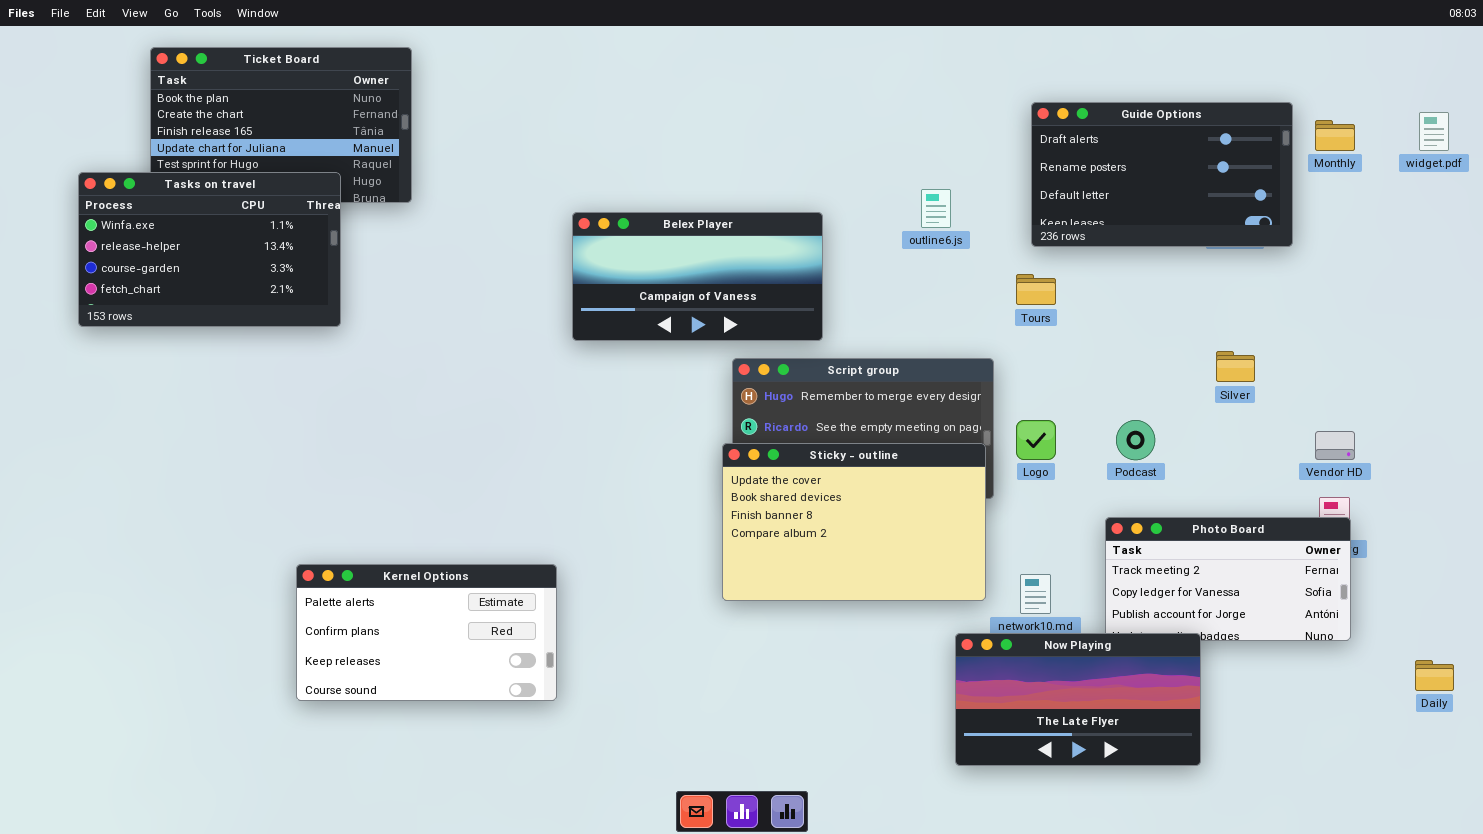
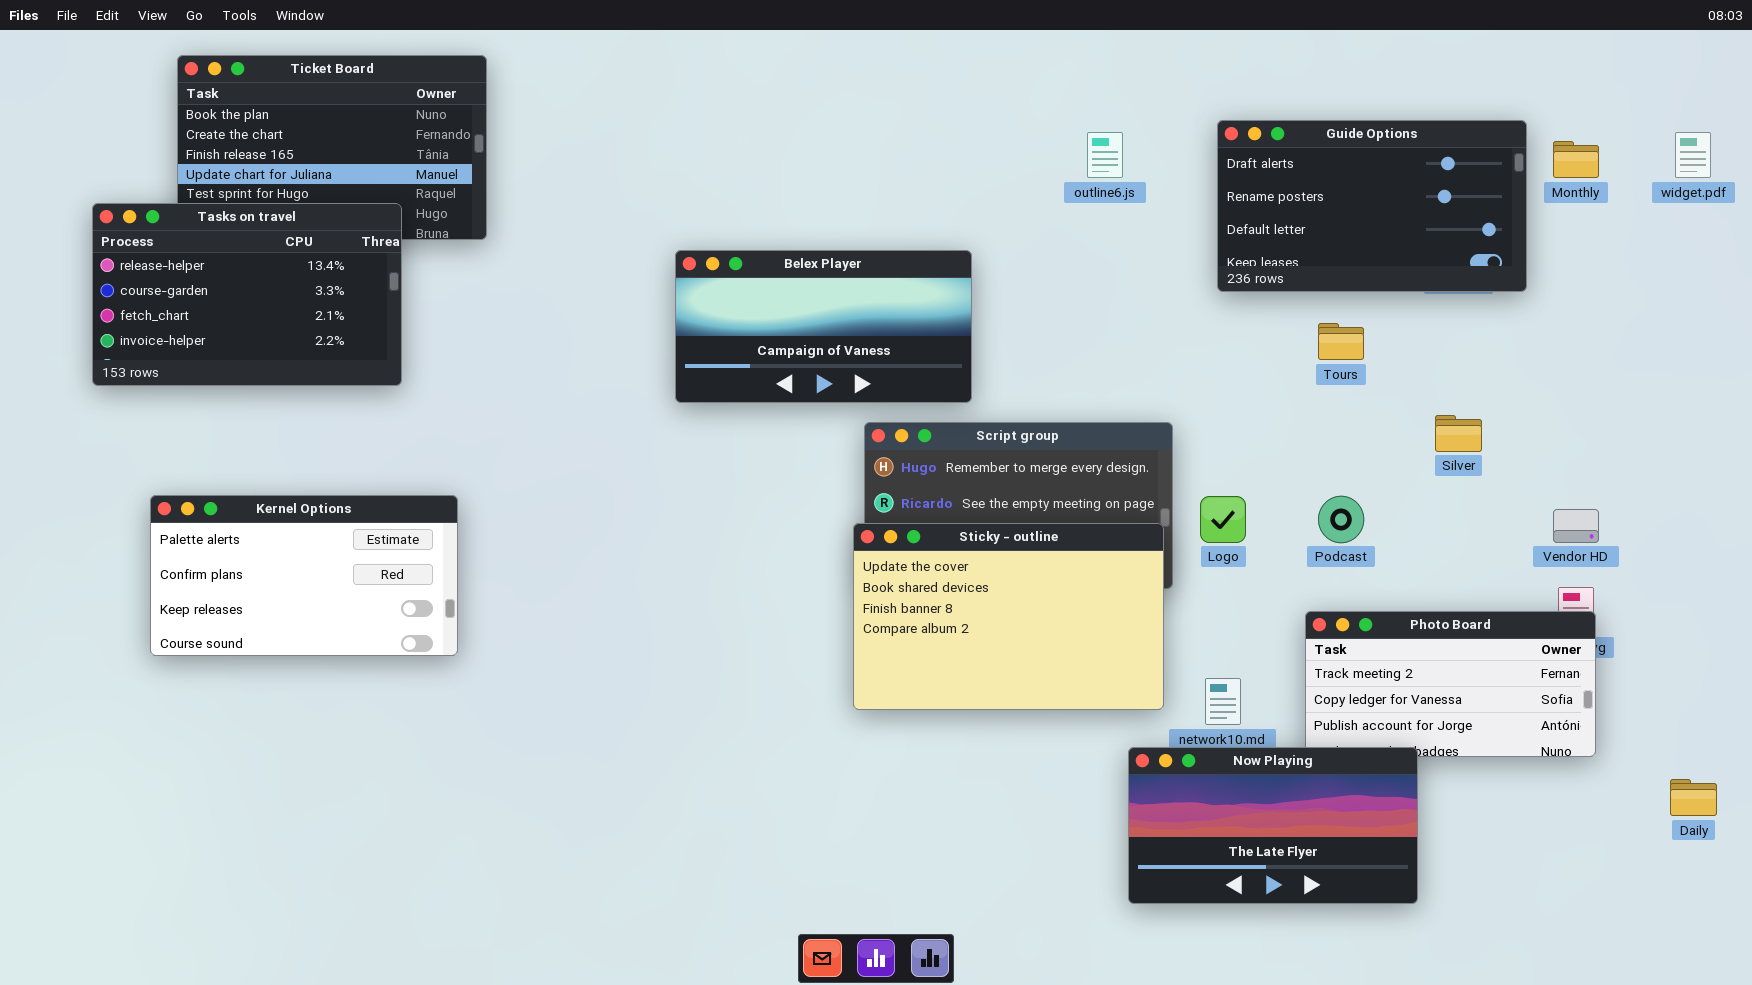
Tasks on travel: [78,172,341,327] -> [92,203,402,386], scrolled down 1 row
outline6.js: [921,189,951,228] -> [1087,132,1123,178], moved
Tours: [1016,274,1056,305] -> [1318,323,1364,360], moved
Kernel Options: [296,564,557,701] -> [150,495,458,656], moved

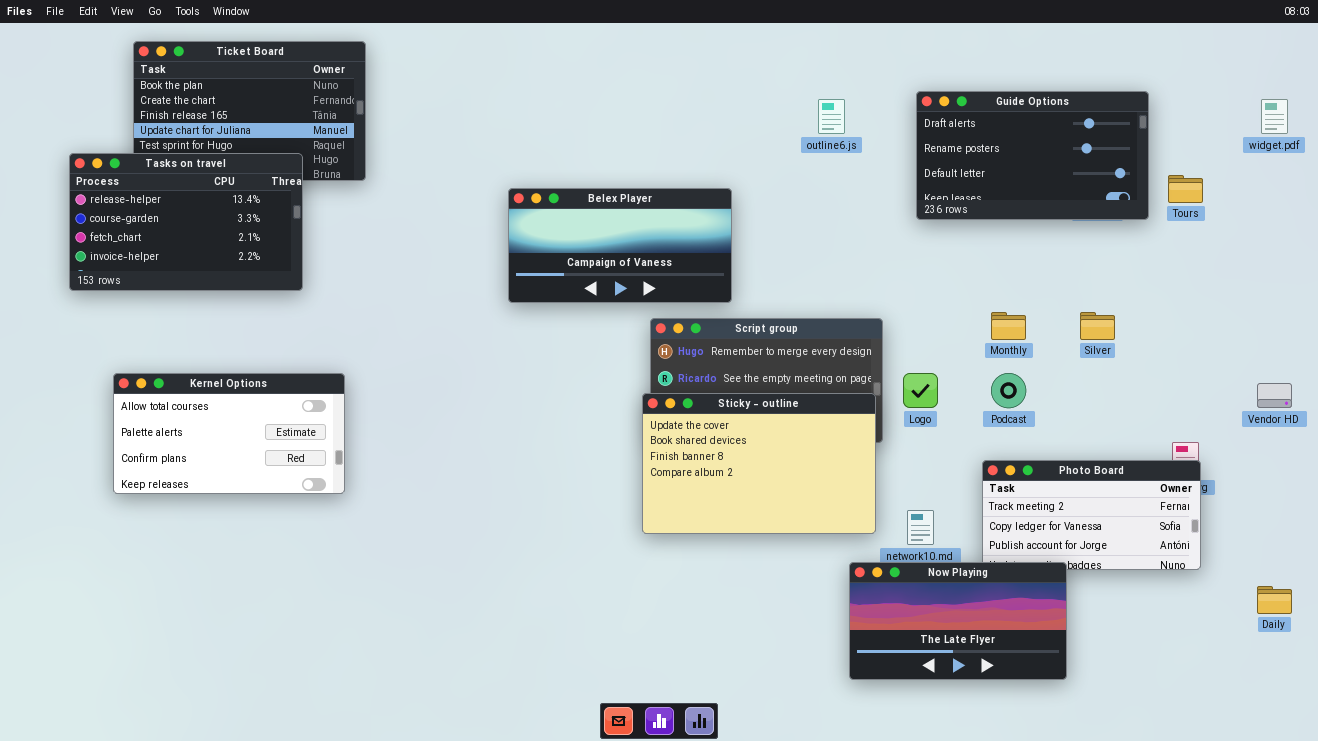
Monthly: [1553,141,1599,178] -> [991,312,1026,340], moved
Tours: [1318,323,1364,360] -> [1168,175,1203,203], moved
Kernel Options: [150,495,458,656] -> [113,373,345,494], scrolled up 1 row
Vendor HD: [1553,509,1599,543] -> [1257,383,1292,408], moved

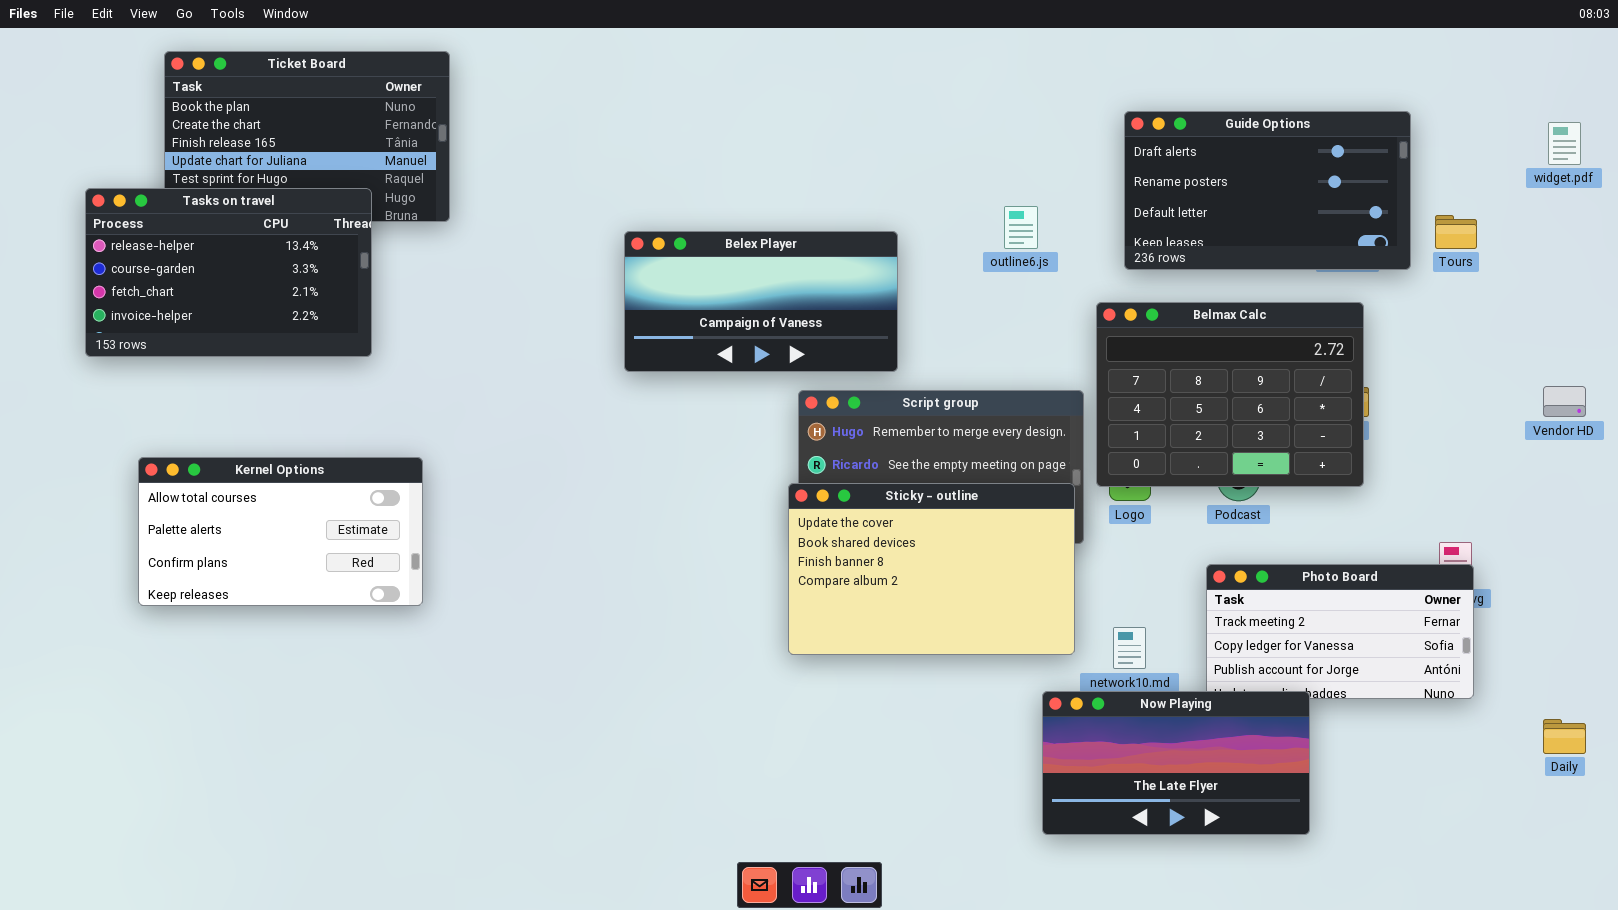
outline6.js: [818,99,845,134] -> [1004,206,1038,249], moved
Belmax Calc: none -> [1096,302,1364,487], opened
Vendor HD: [1257,383,1292,408] -> [1543,386,1586,417], moved

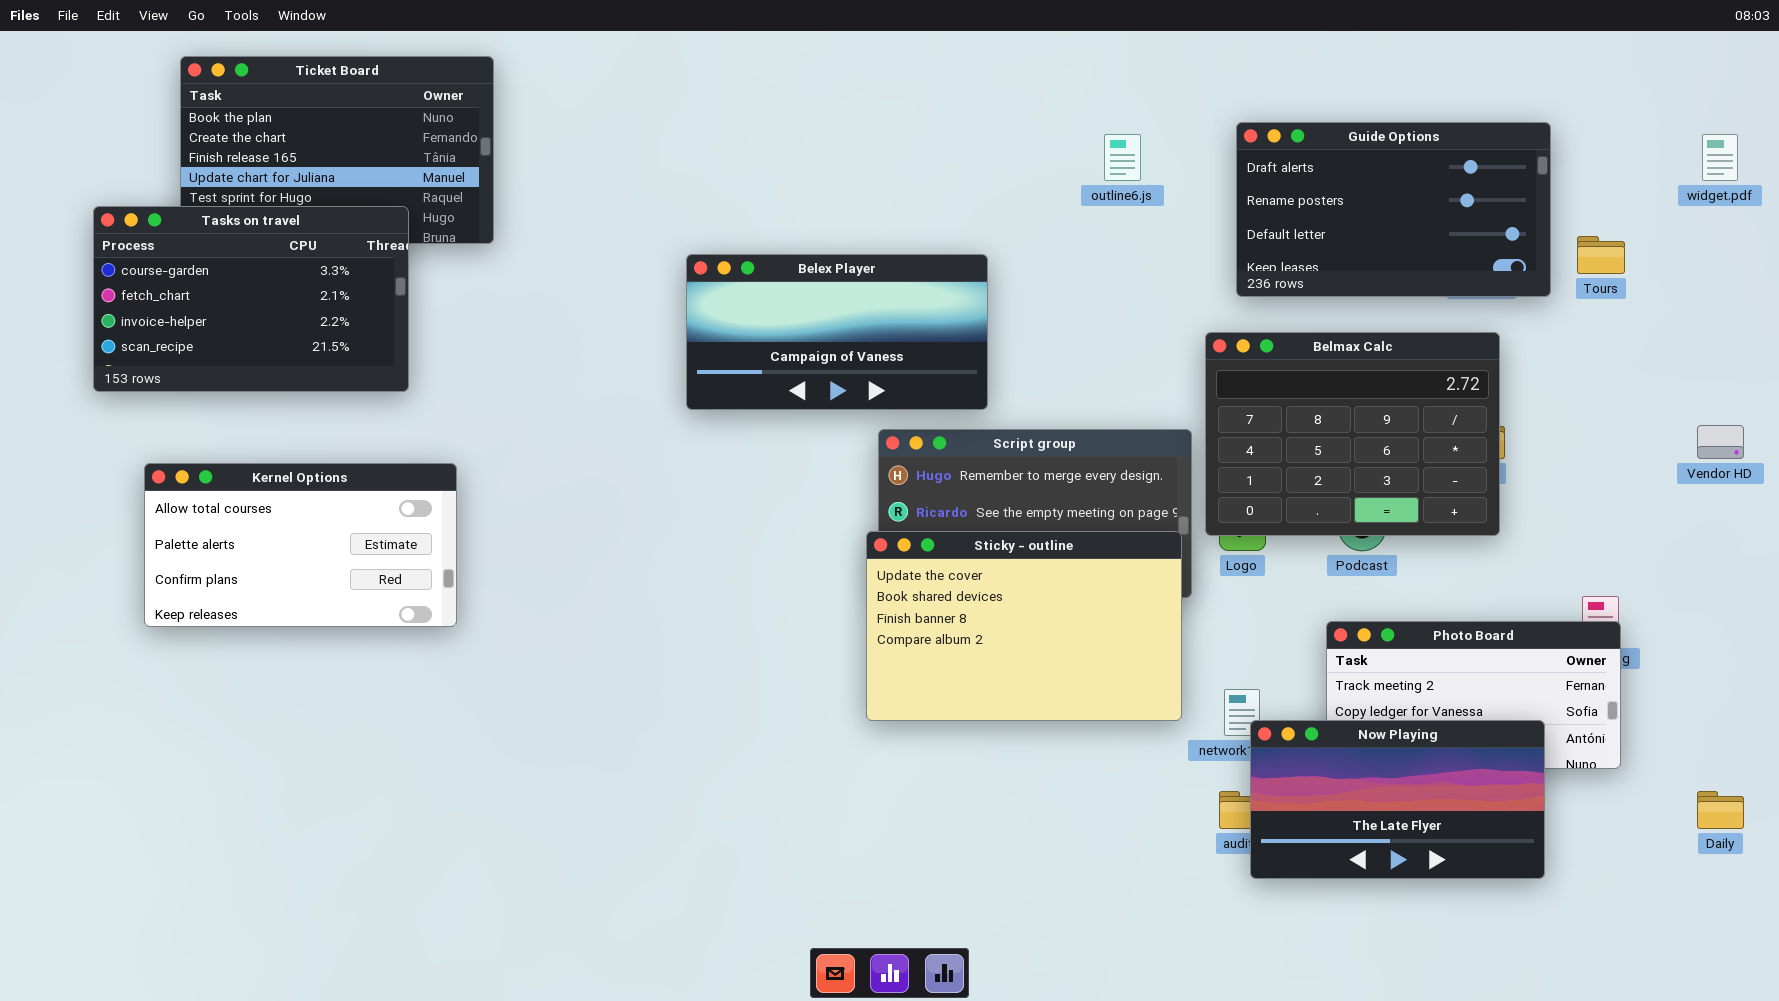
Tasks on travel: [85,188,372,357] -> [93,206,409,392], scrolled down 1 row
outline6.js: [1004,206,1038,249] -> [1104,134,1141,181], moved
Kernel Options: [138,457,423,606] -> [144,463,457,627], moved
Now Playing: [1042,691,1310,835] -> [1250,720,1545,879], moved

